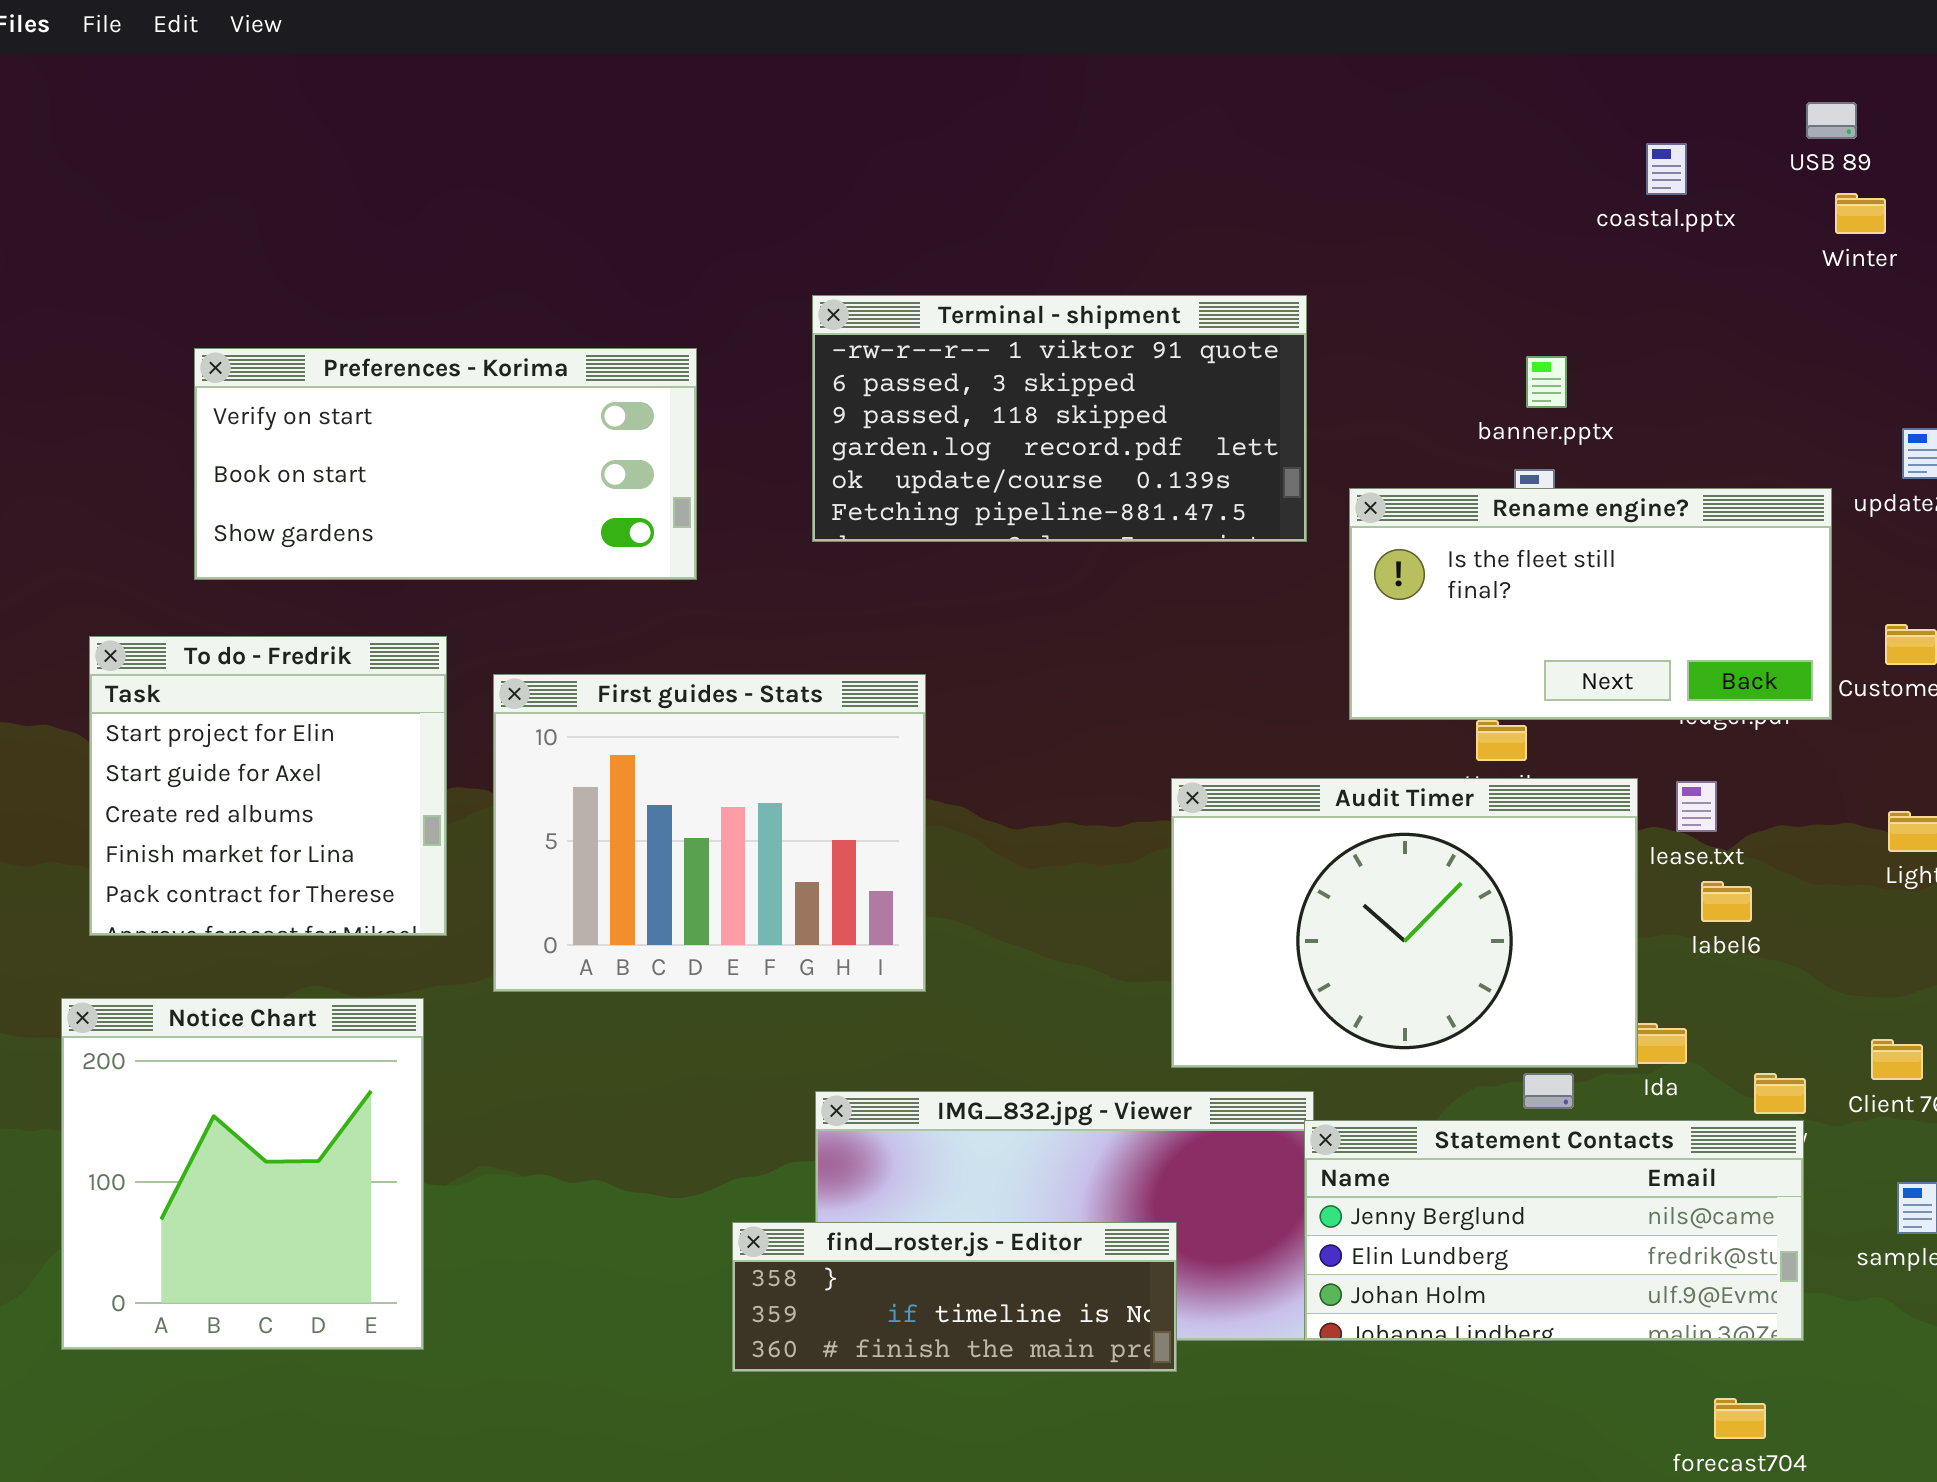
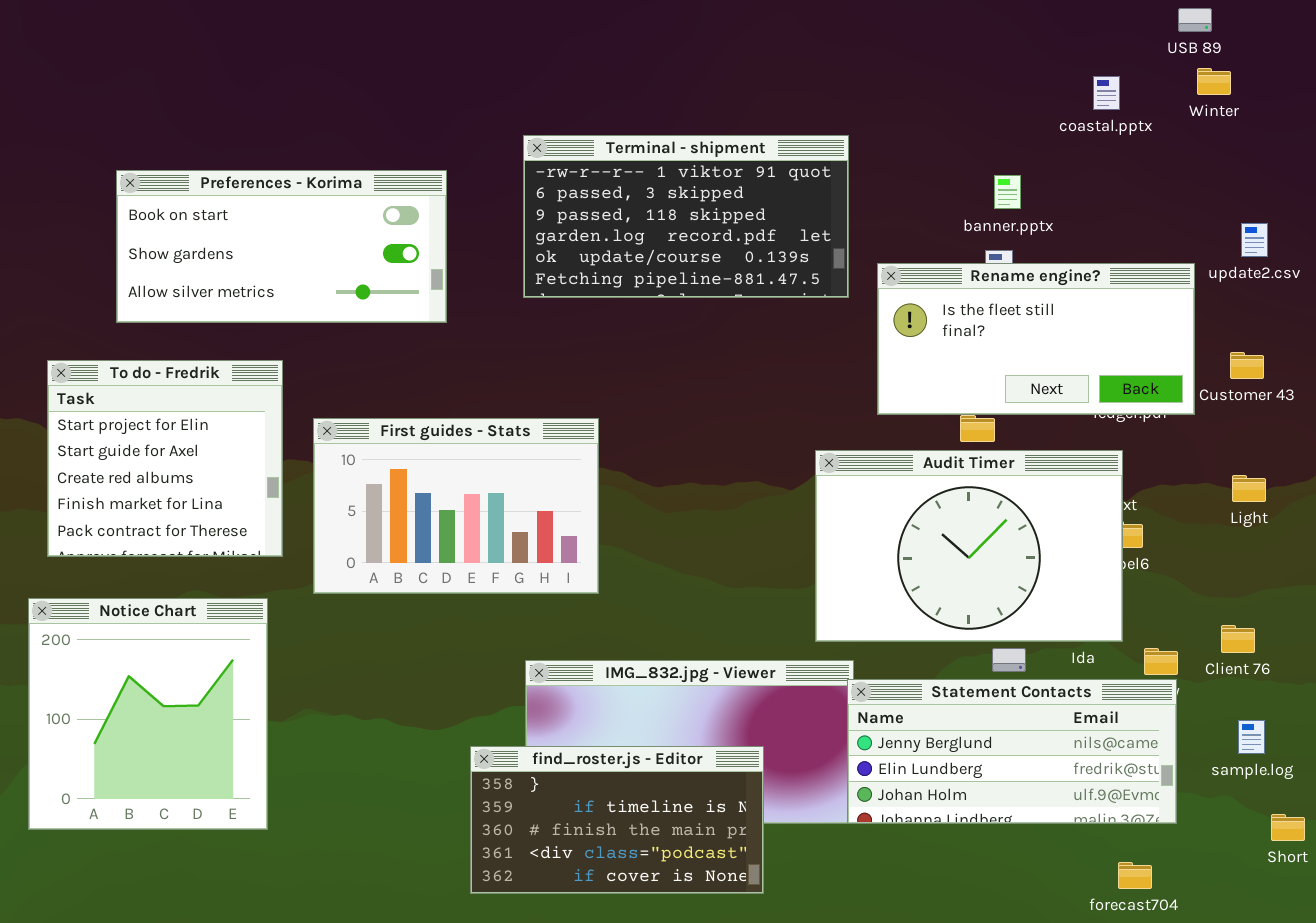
coastal.pptx: [1646,143,1687,195] -> [1093,76,1120,110], moved
Preferences - Korima: [194,348,697,580] -> [116,170,447,323], scrolled down 1 row
First guides - Stats: [493,674,926,992] -> [313,418,599,594], resized
Audit Timer: [1171,778,1638,1068] -> [815,450,1123,642], moved
find_roster.js - Editor: [732,1222,1177,1372] -> [470,746,764,894], resized

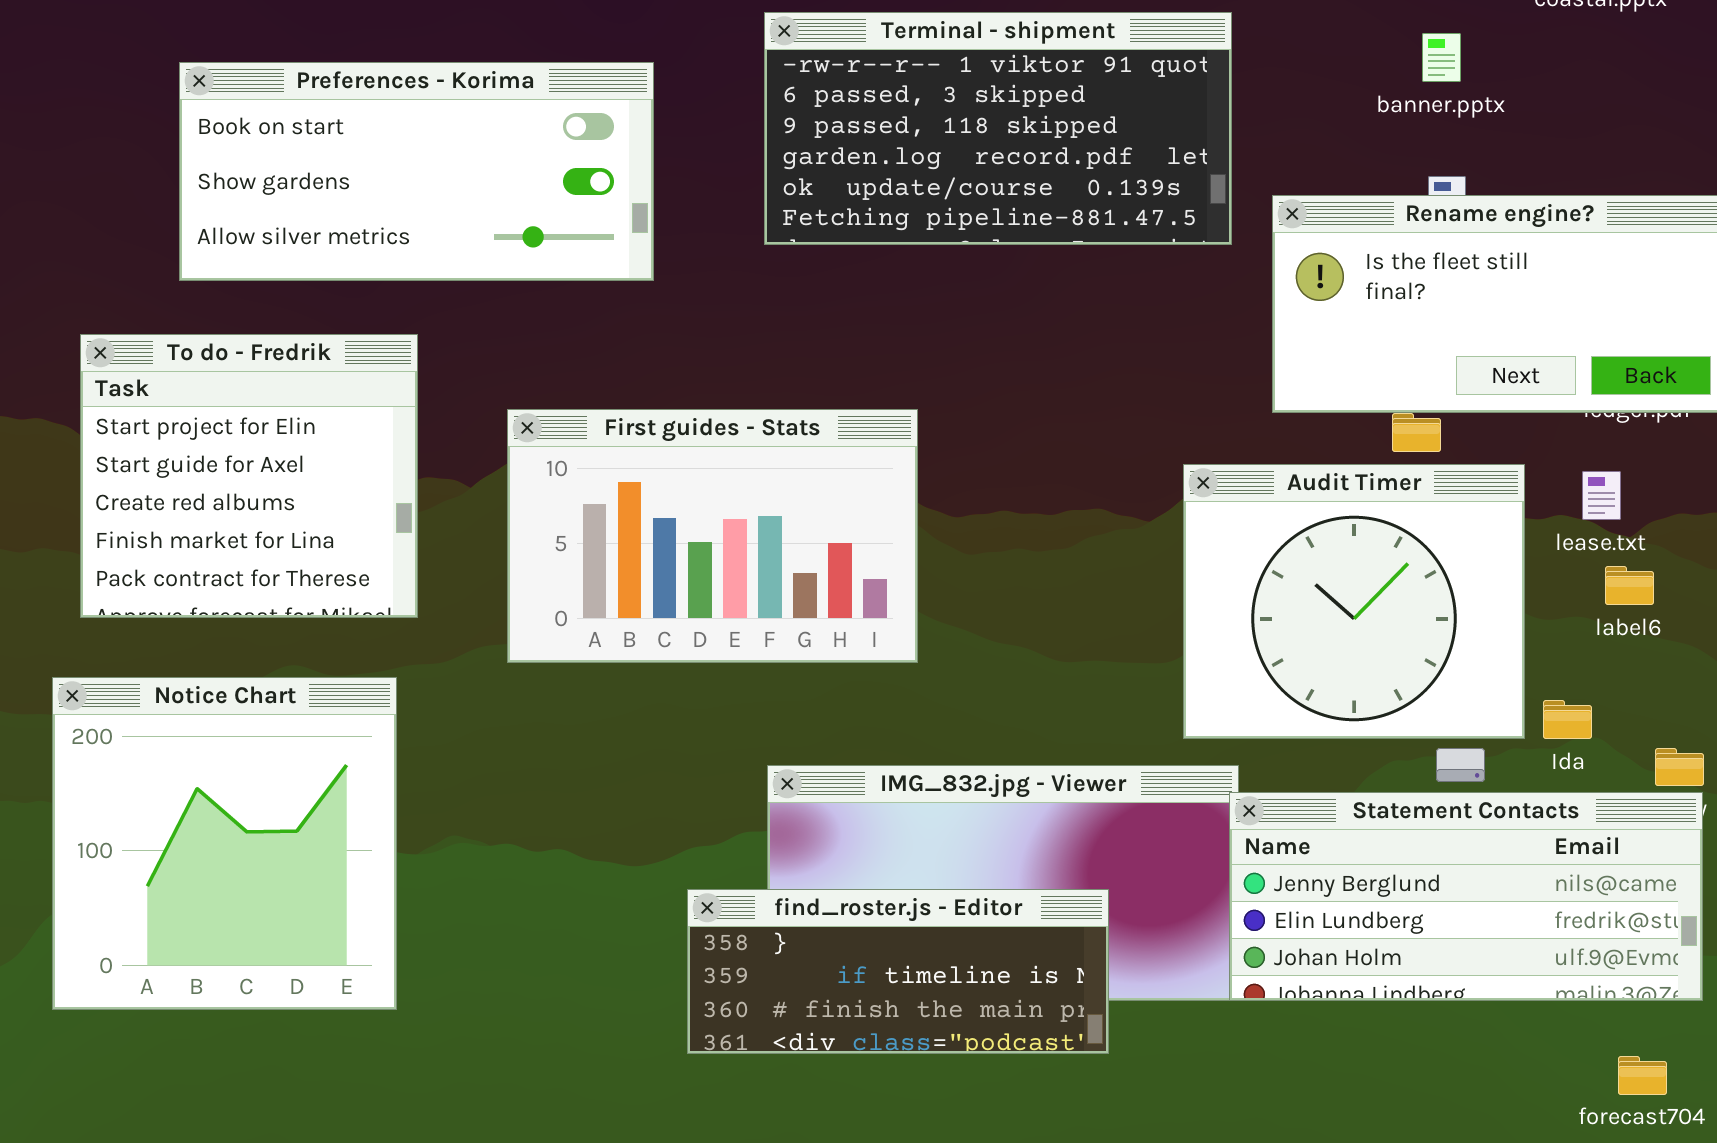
banner.pptx: [994,175,1021,209] -> [1422,33,1461,82], moved
First guides - Stats: [313,418,599,594] -> [507,409,918,663], moved
Audit Timer: [815,450,1123,642] -> [1183,464,1525,739], resized
find_roster.js - Editor: [470,746,764,894] -> [687,889,1109,1054], resized

